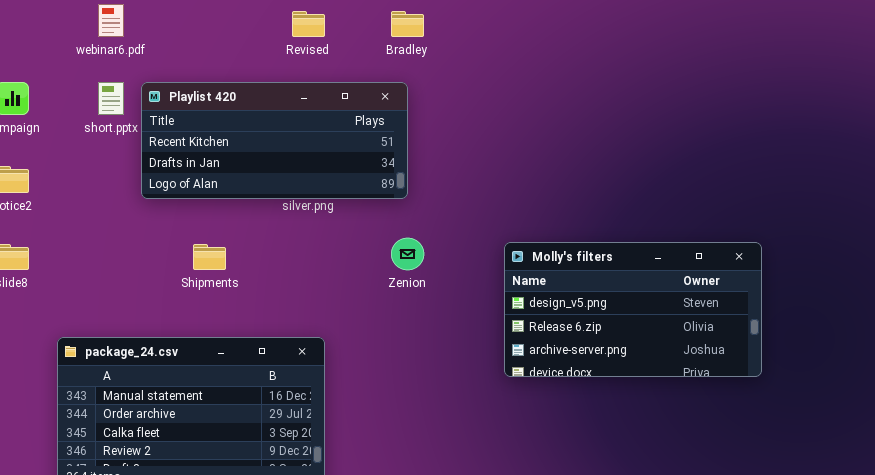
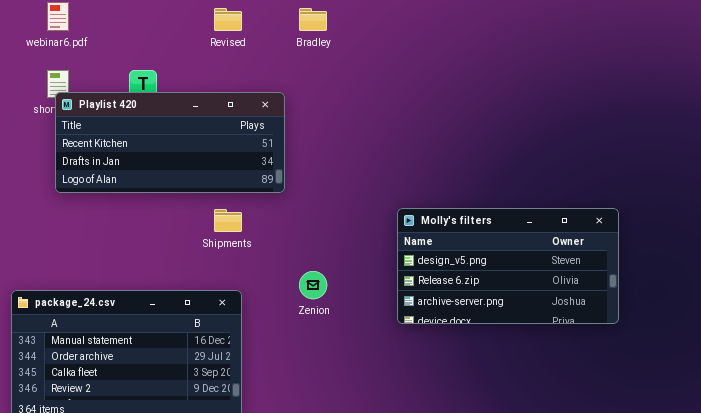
Playlist 420: [141,82,408,199] -> [55,92,285,193], moved
Zenion: [391,238,424,270] -> [299,271,327,299], moved
Shipments: [193,244,226,270] -> [214,209,242,232], moved

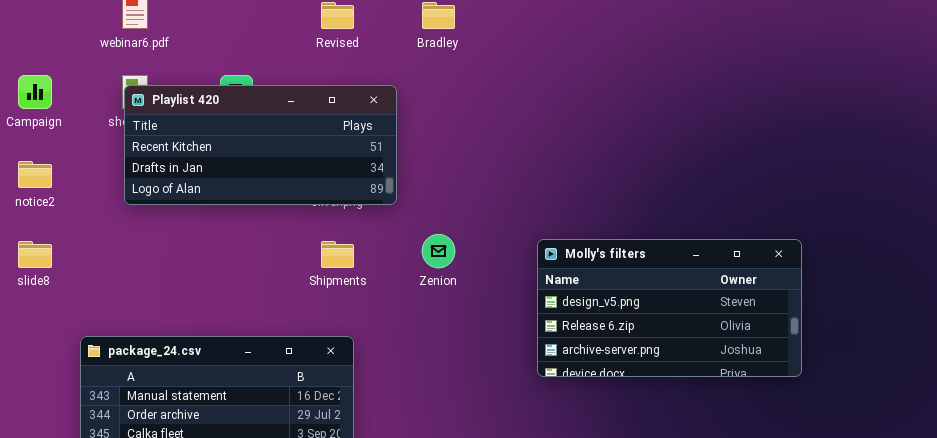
Playlist 420: [55,92,285,193] -> [124,85,397,205], moved
Zenion: [299,271,327,299] -> [422,234,455,268], moved

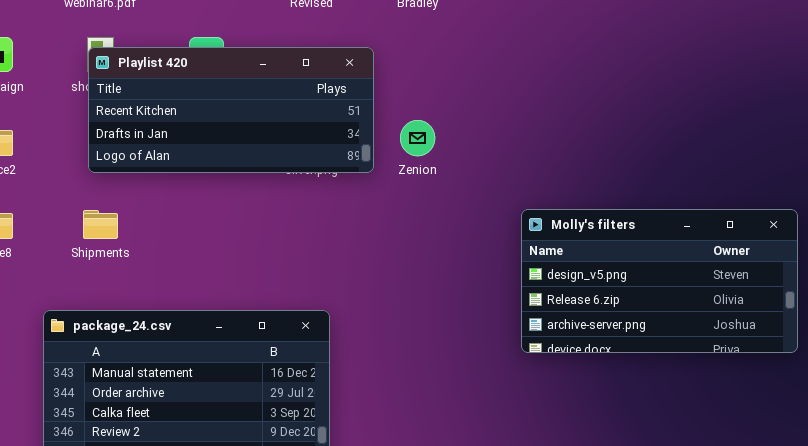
Zenion: [422,234,455,268] -> [400,120,435,156], moved
Shipments: [321,241,354,268] -> [83,210,118,239], moved

